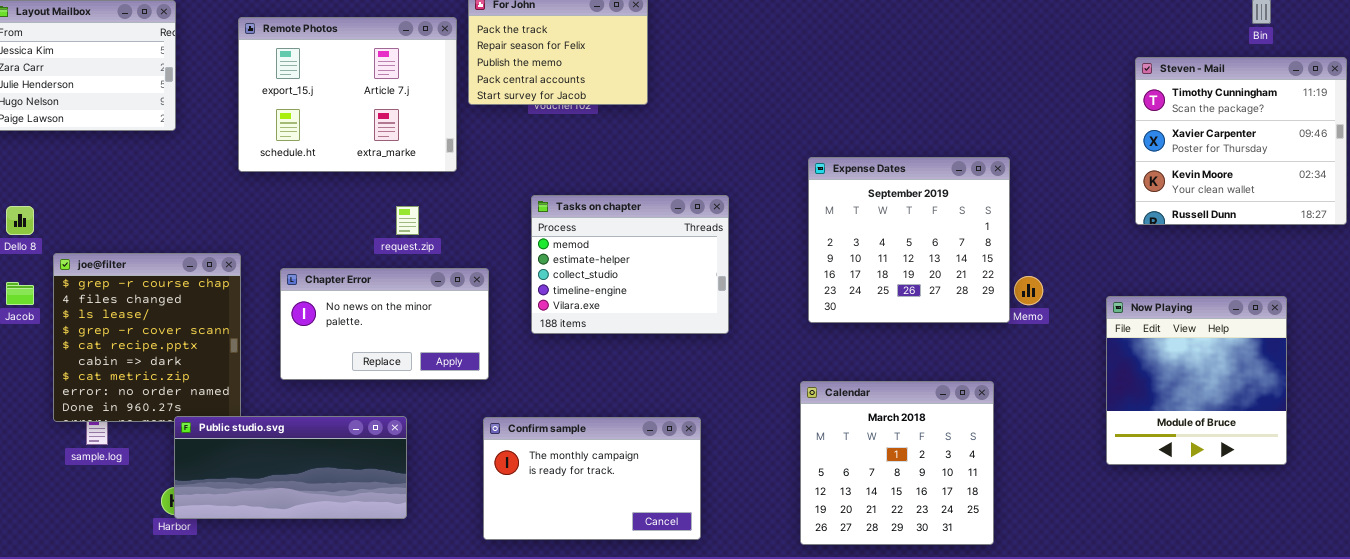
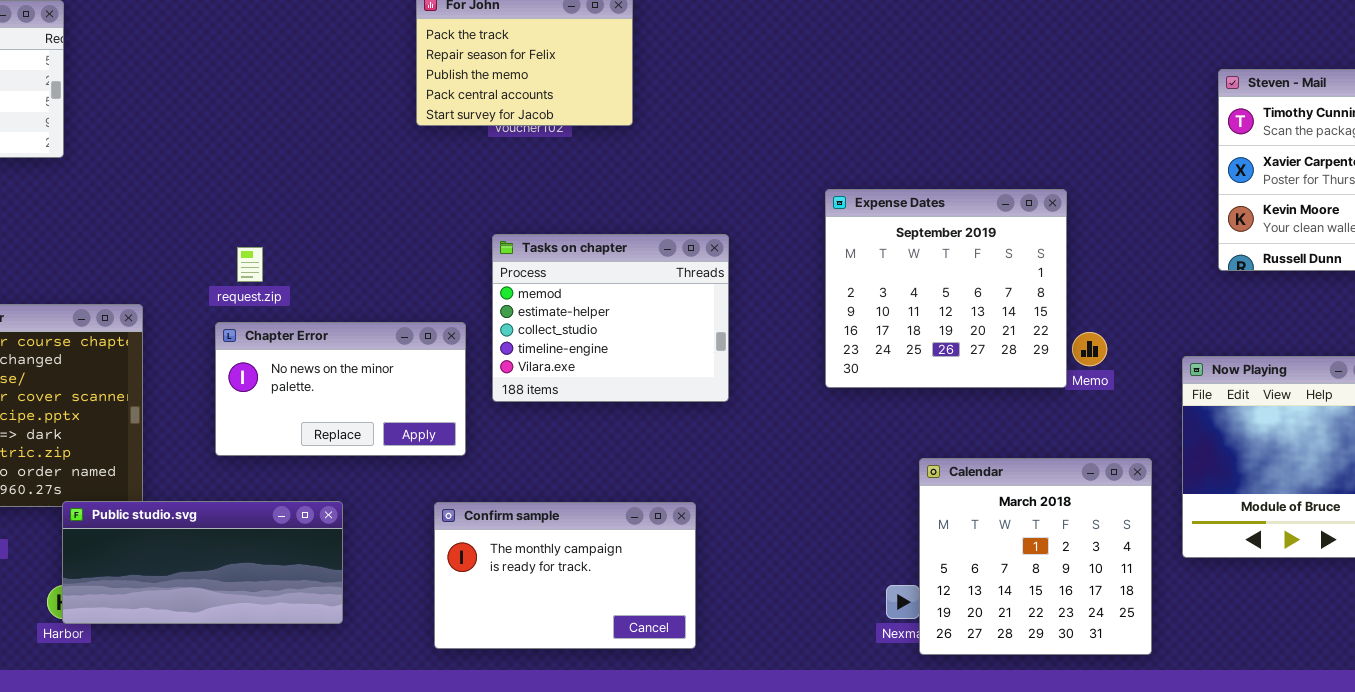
Remote Photos: [238,17,457,172] -> none, closed
request.zip: [396,206,419,235] -> [237,247,263,282], moved
Chapter Error: [280,268,489,380] -> [215,322,466,456], moved
Calendar: [800,381,994,545] -> [919,458,1152,655], moved

